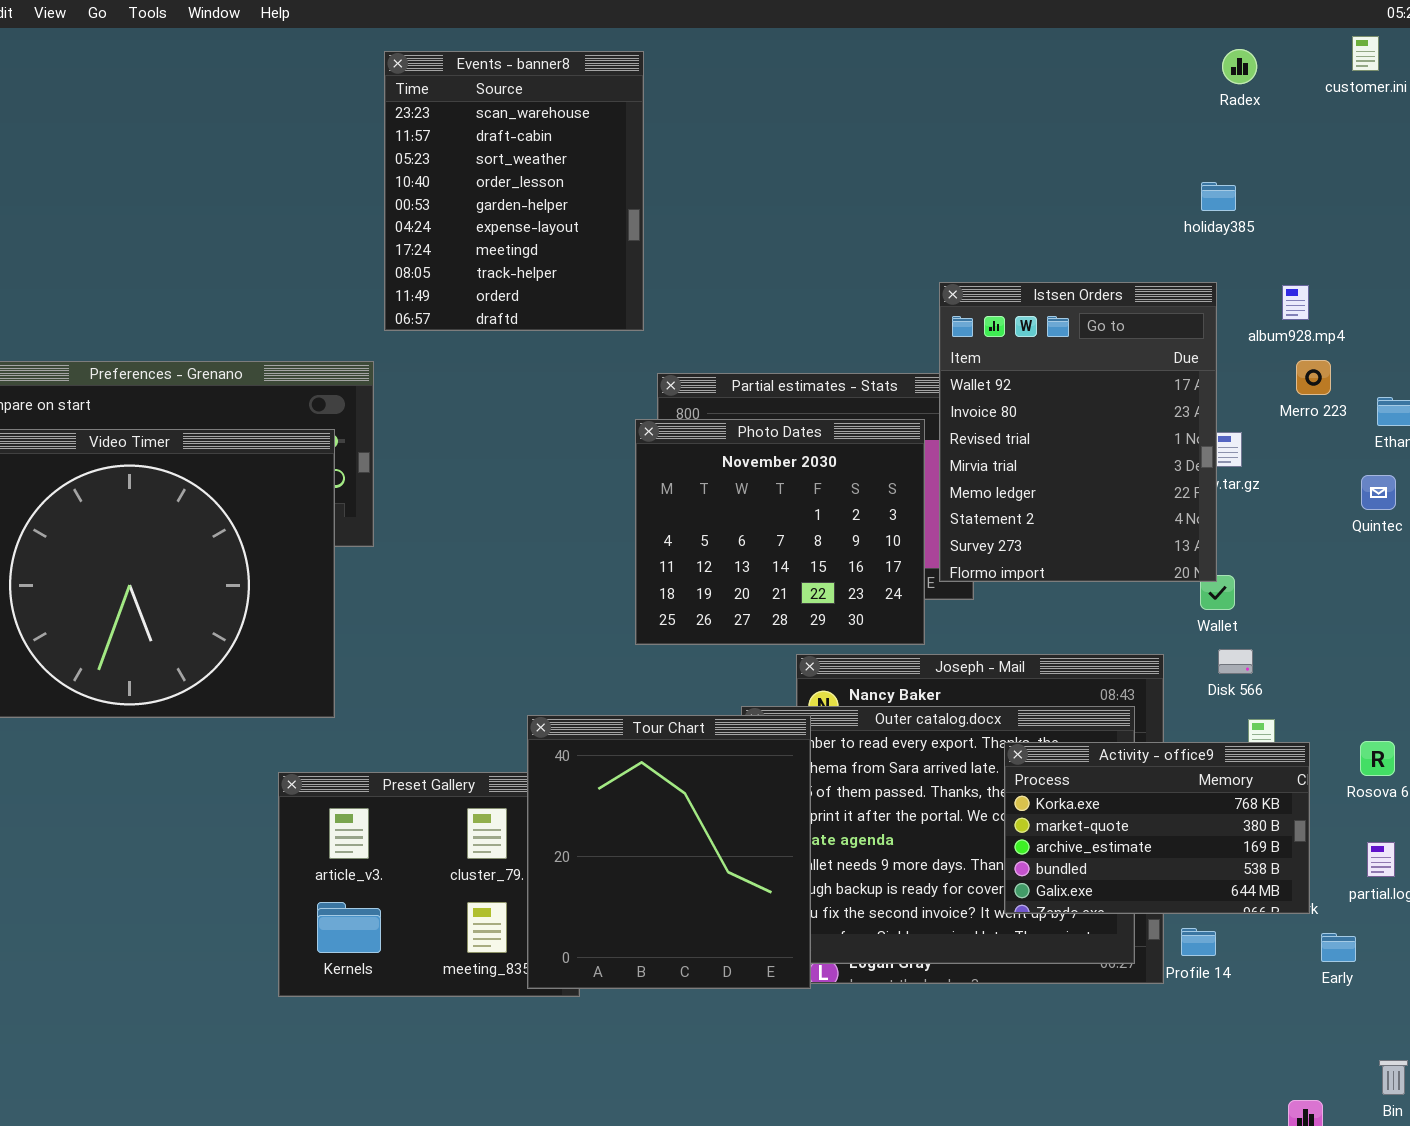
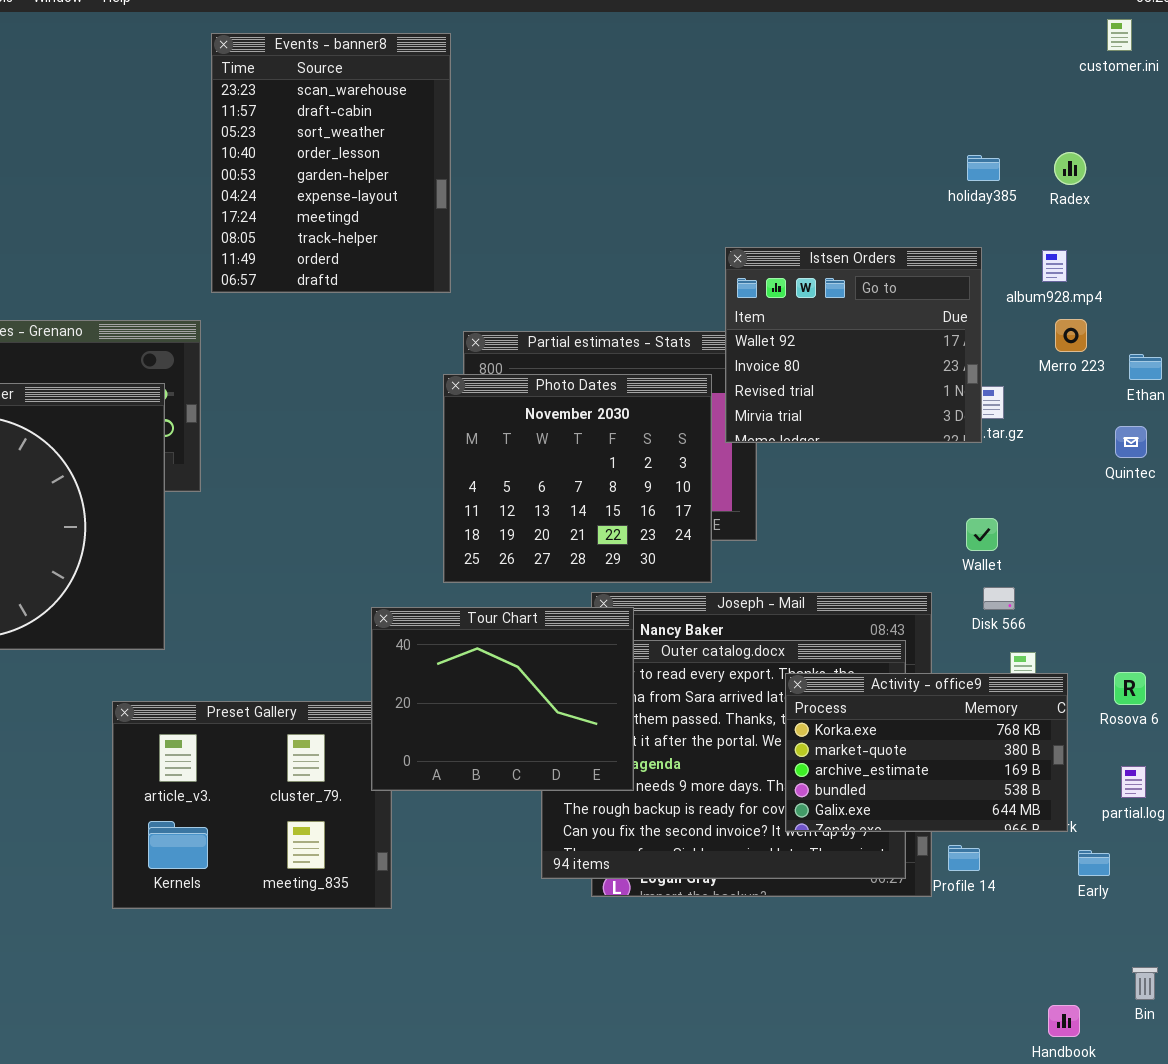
Radex: [1222,49,1257,84] -> [1054,152,1086,185], moved
Istsen Orders: [939,282,1217,582] -> [725,247,982,443], resized
Tour Chart: [527,715,811,989] -> [371,607,634,791], moved, resized

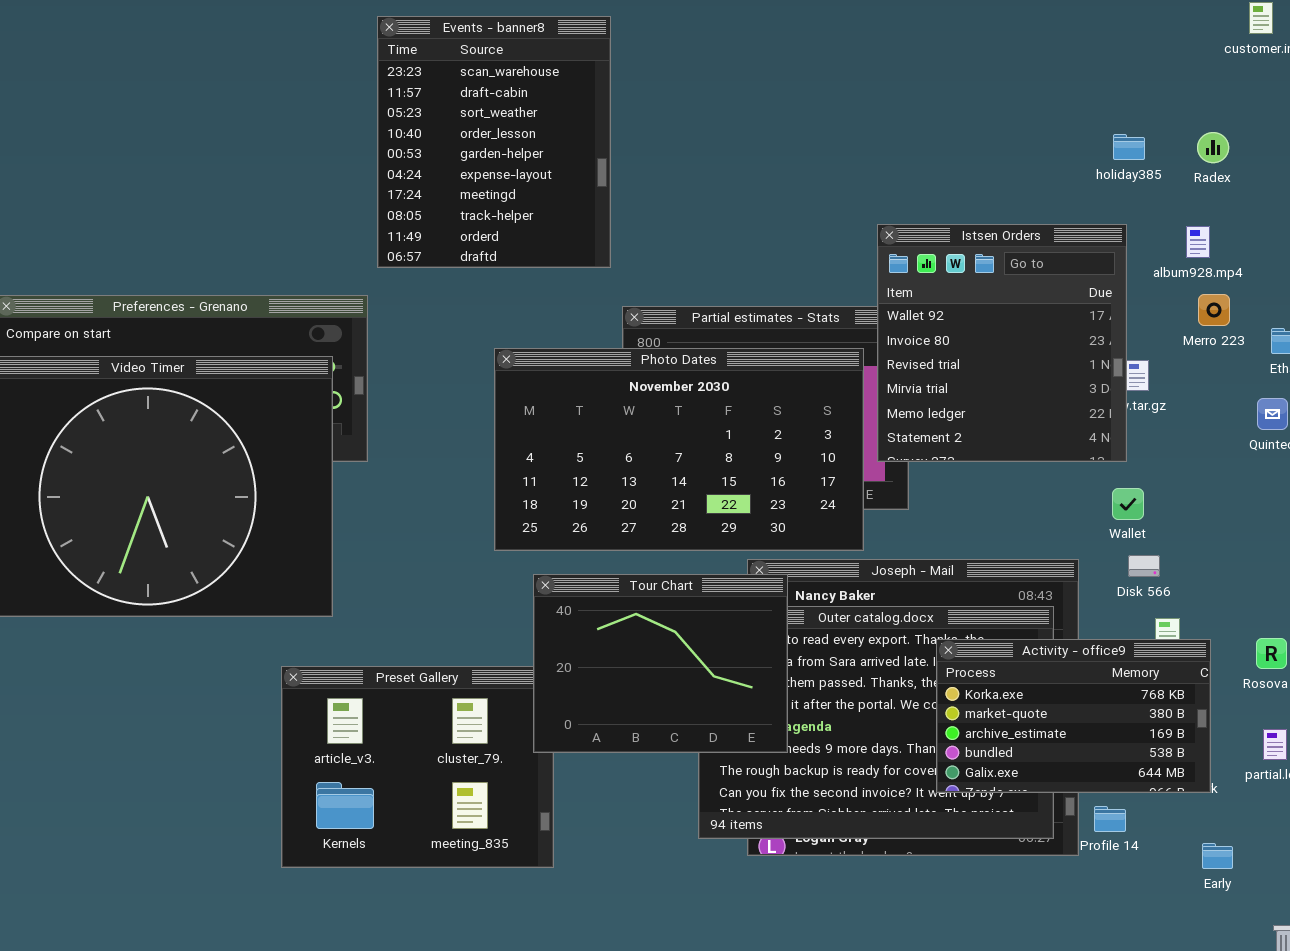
Istsen Orders: [725,247,982,443] -> [877,224,1127,462], resized
Photo Dates: [443,374,712,583] -> [494,348,864,551], resized
Early: [1078,850,1110,876] -> [1202,843,1233,869], moved

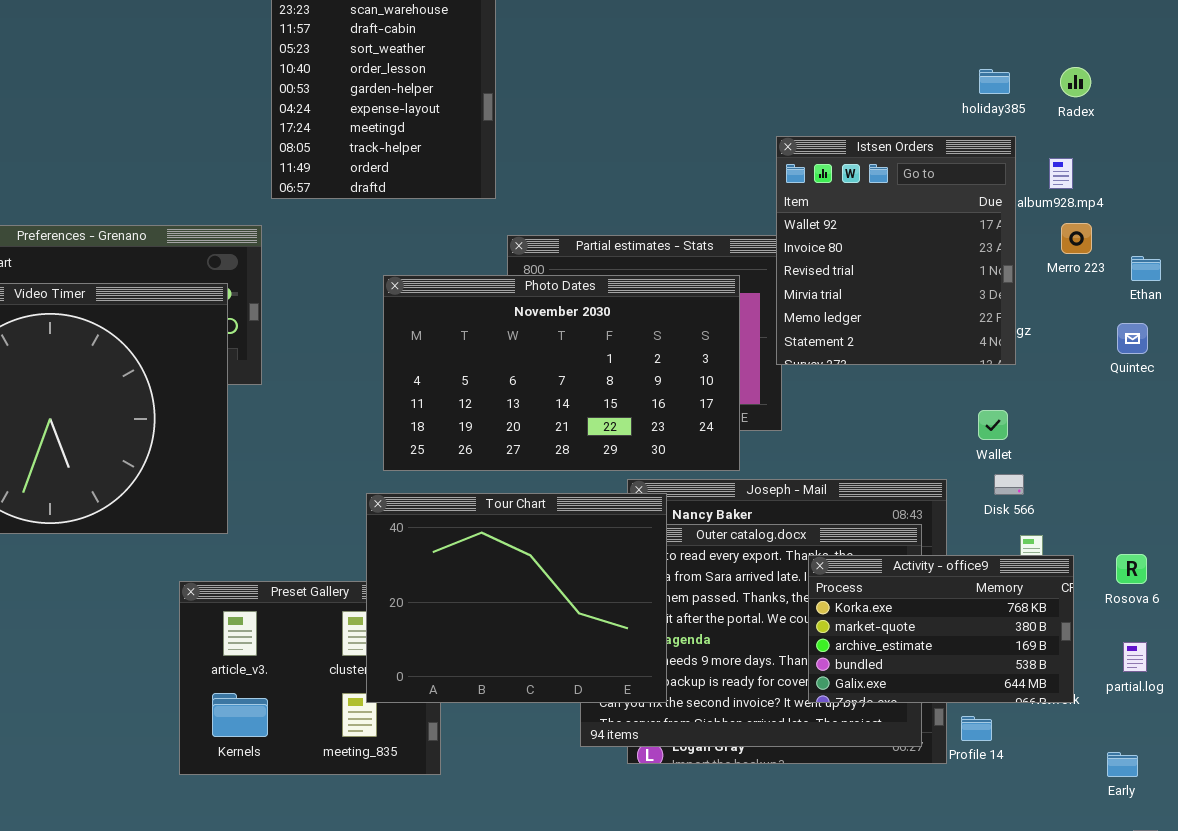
Istsen Orders: [877,224,1127,462] -> [776,136,1016,365], moved
Tour Chart: [533,574,788,753] -> [366,493,667,703], resized
Early: [1202,843,1233,869] -> [1107,752,1138,777], moved

